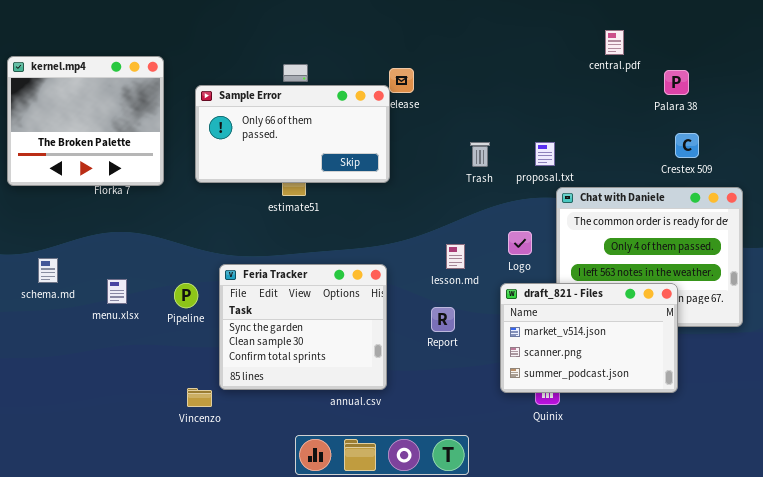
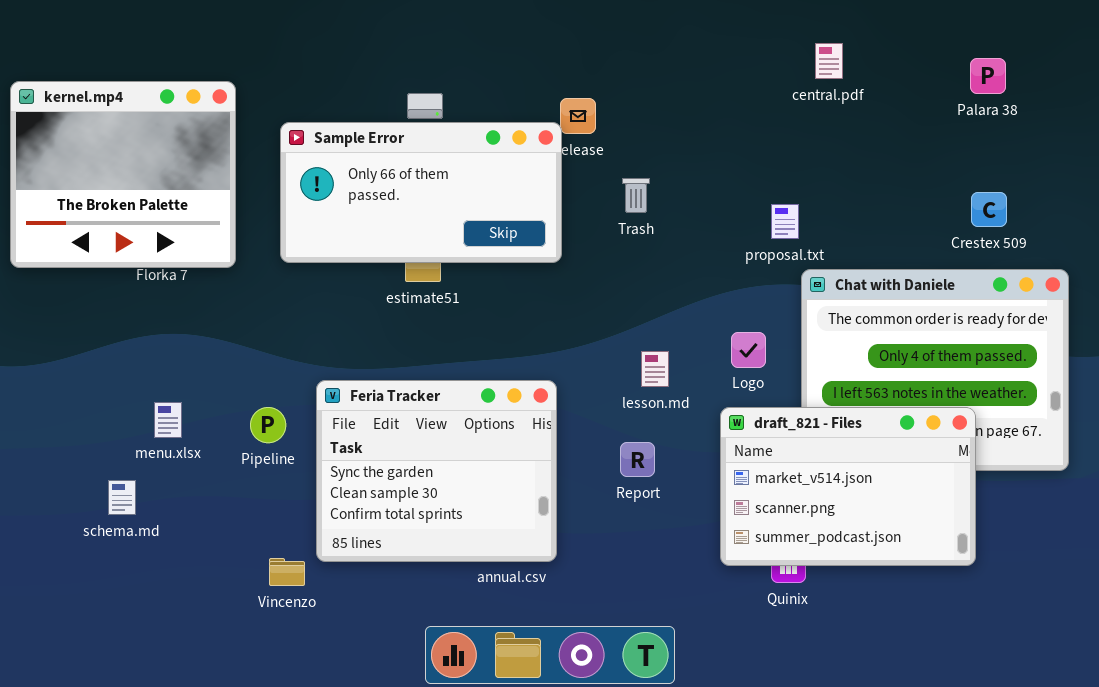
central.pdf: [605,30,624,55] -> [815,43,843,79], moved
Palara 38: [664,70,689,95] -> [970,58,1006,94], moved
Trash: [470,142,490,167] -> [622,178,650,213], moved
schema.md: [38,258,58,283] -> [108,480,136,515], moved

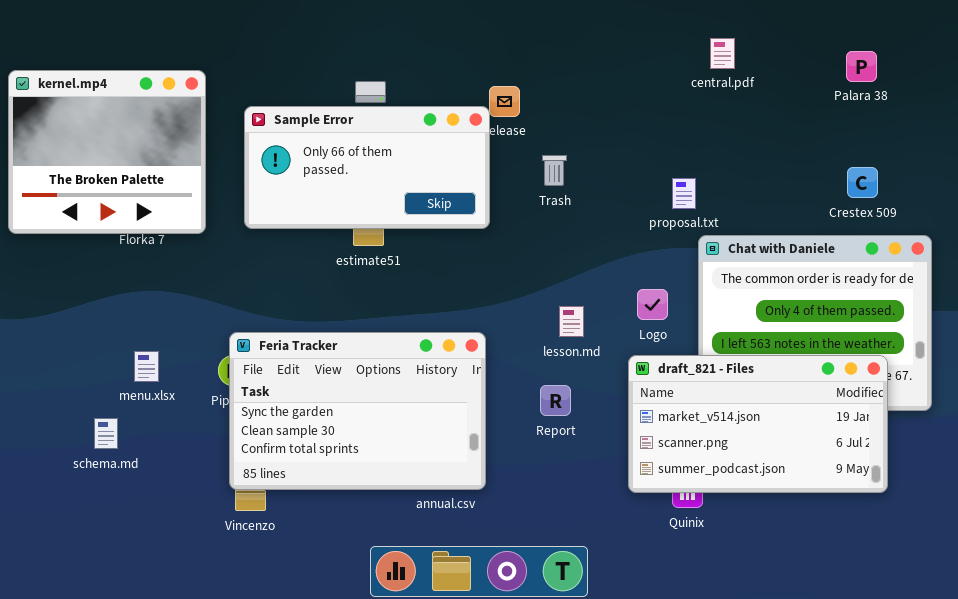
Feria Tracker: [316,380,557,562] -> [229,332,486,490], resized
draft_821 - Files: [720,407,976,566] -> [628,355,888,493], resized

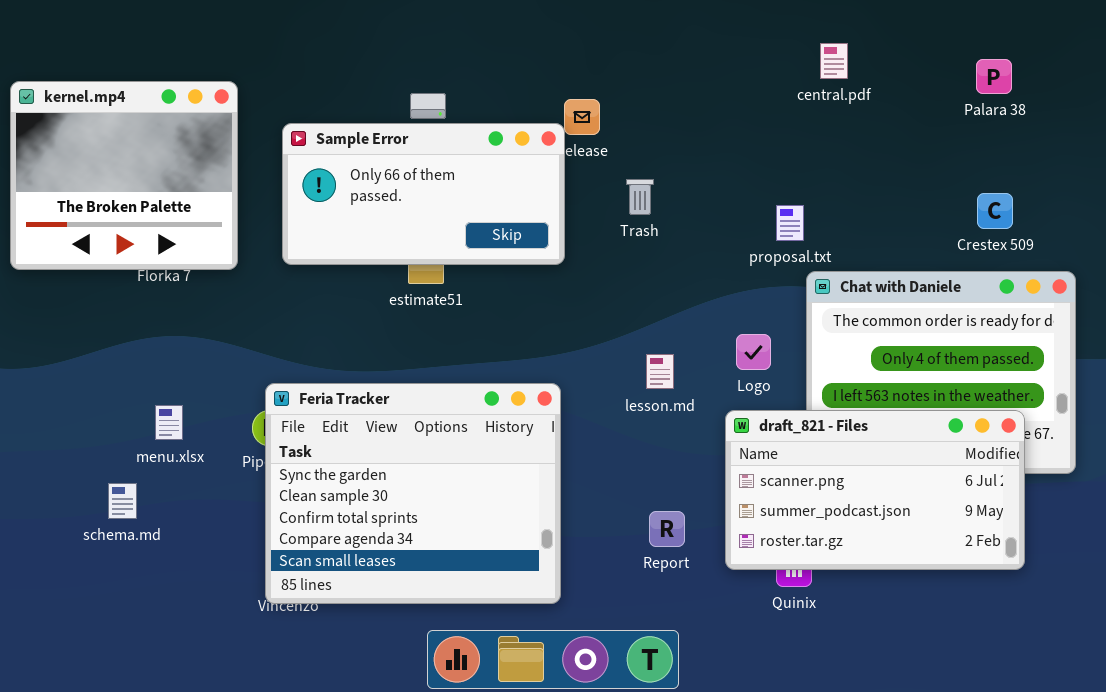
Feria Tracker: [229,332,486,490] -> [265,383,561,604], resized
draft_821 - Files: [628,355,888,493] -> [725,410,1025,570], scrolled down 1 row
Report: [540,385,571,416] -> [649,511,685,547], moved

